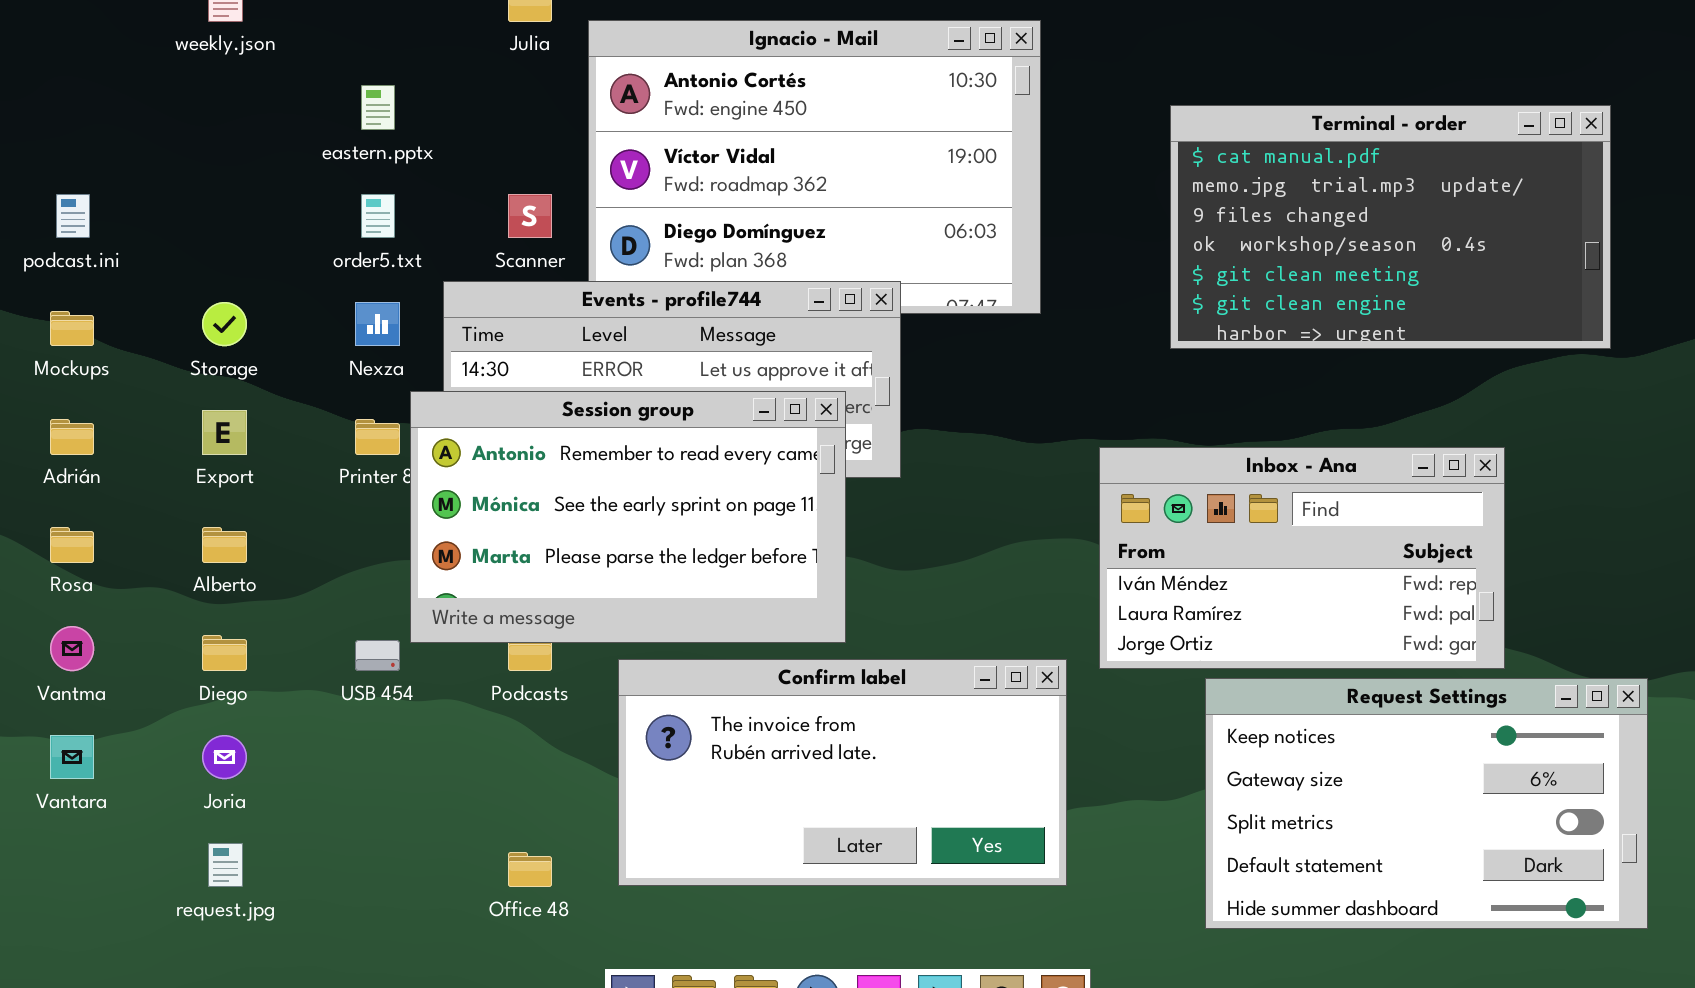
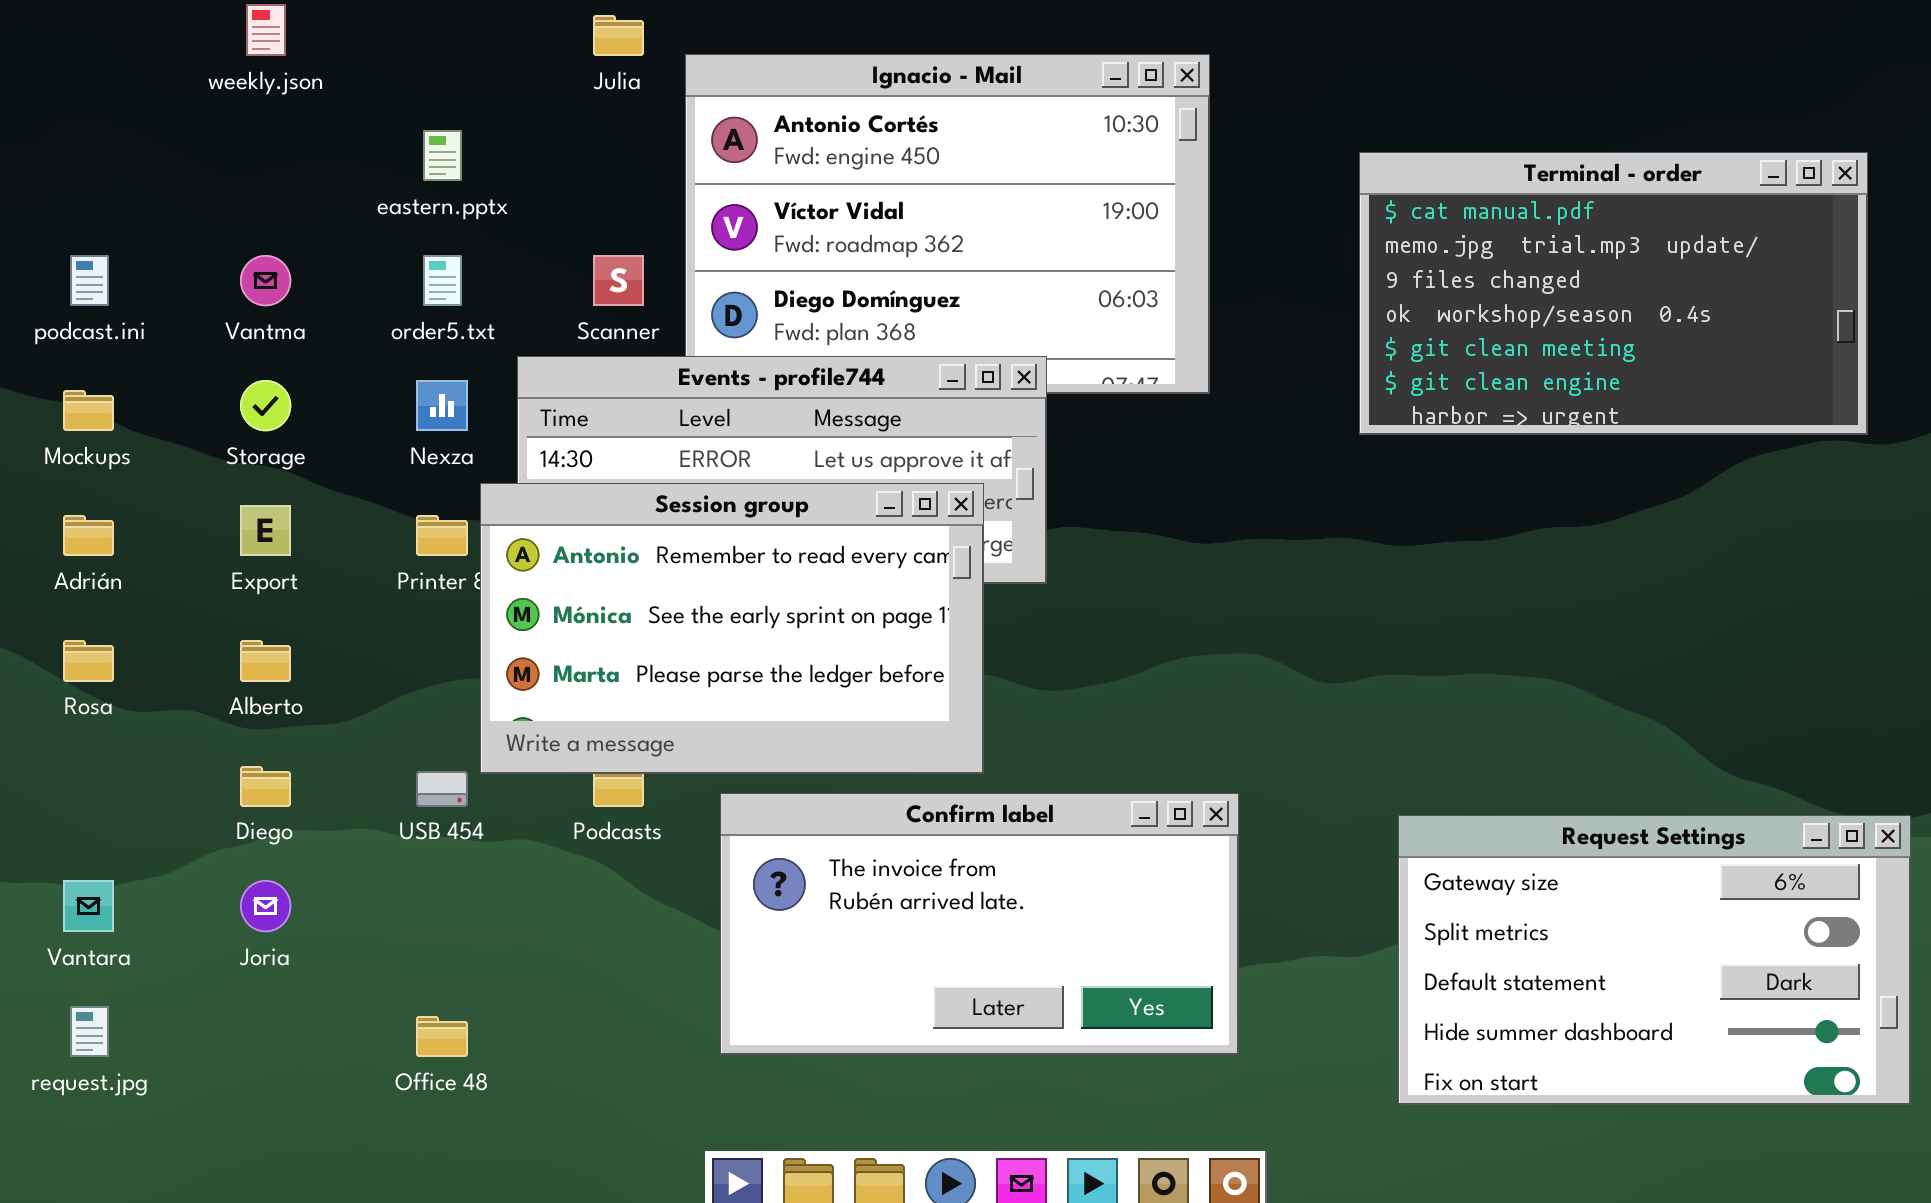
Inbox - Ana: [1099,447,1505,669] -> none, closed
Vantma: [50,626,94,671] -> [240,255,291,306], moved
Request Settings: [1205,678,1648,929] -> [1398,815,1911,1105], scrolled down 1 row
request.jpg: [208,843,243,887] -> [70,1006,109,1057], moved
Office 48: [508,852,552,887] -> [416,1016,468,1057], moved

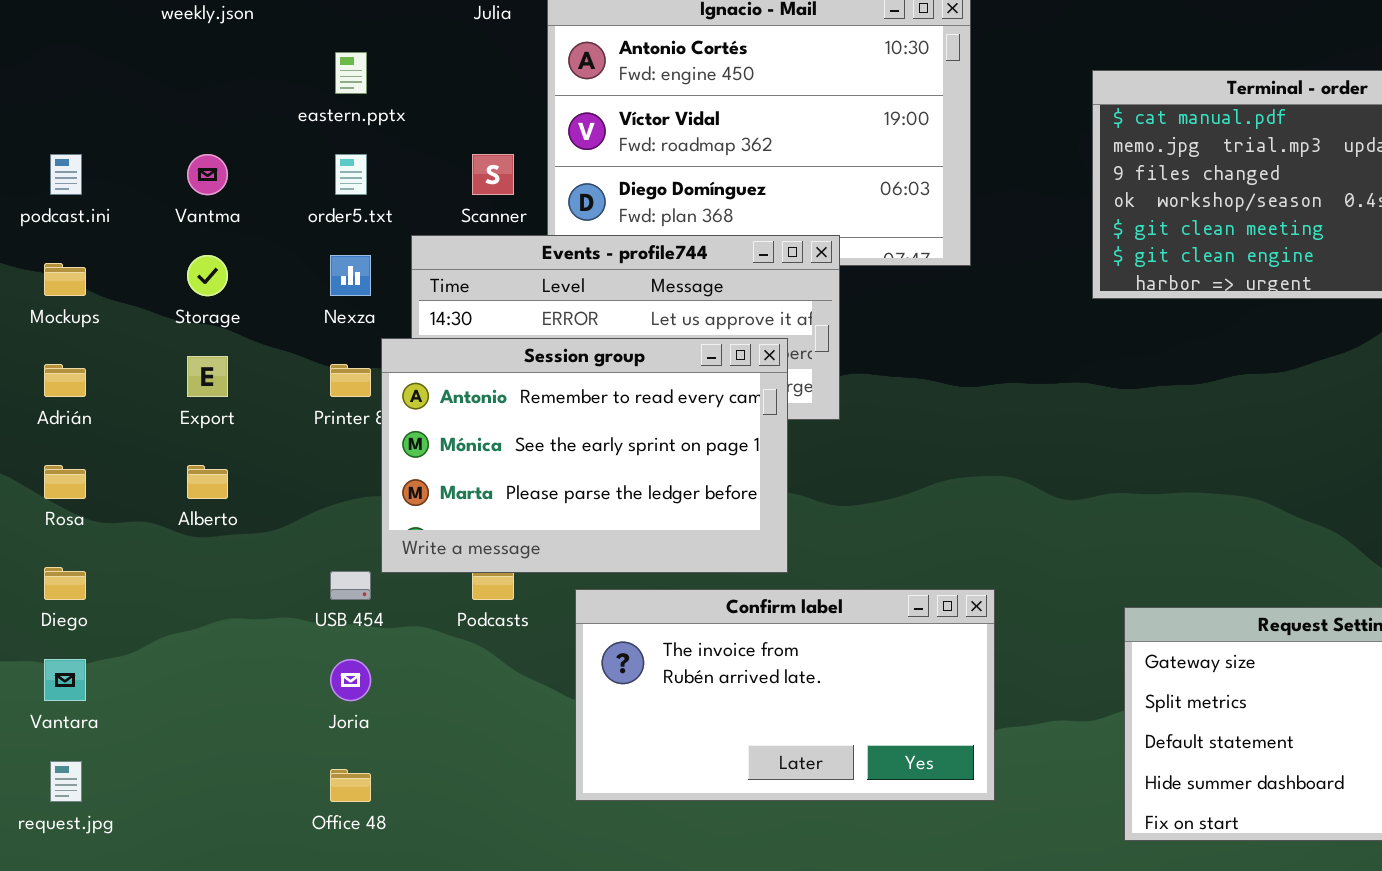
Diego: [240,766,291,807] -> [44,567,86,600], moved
Joria: [240,880,291,932] -> [330,659,371,701], moved

